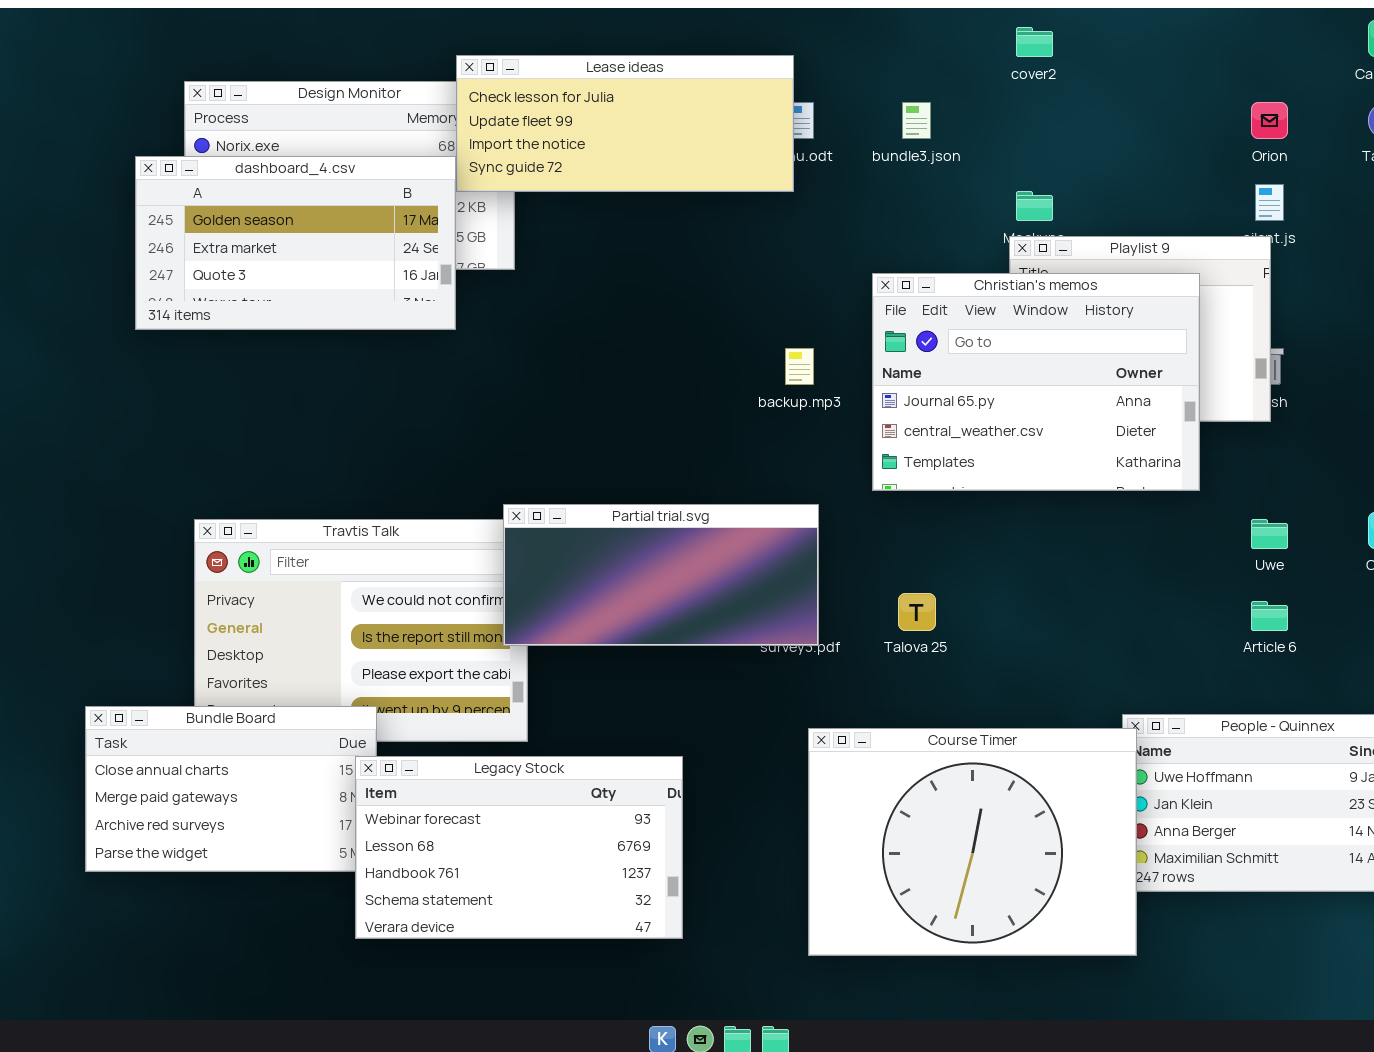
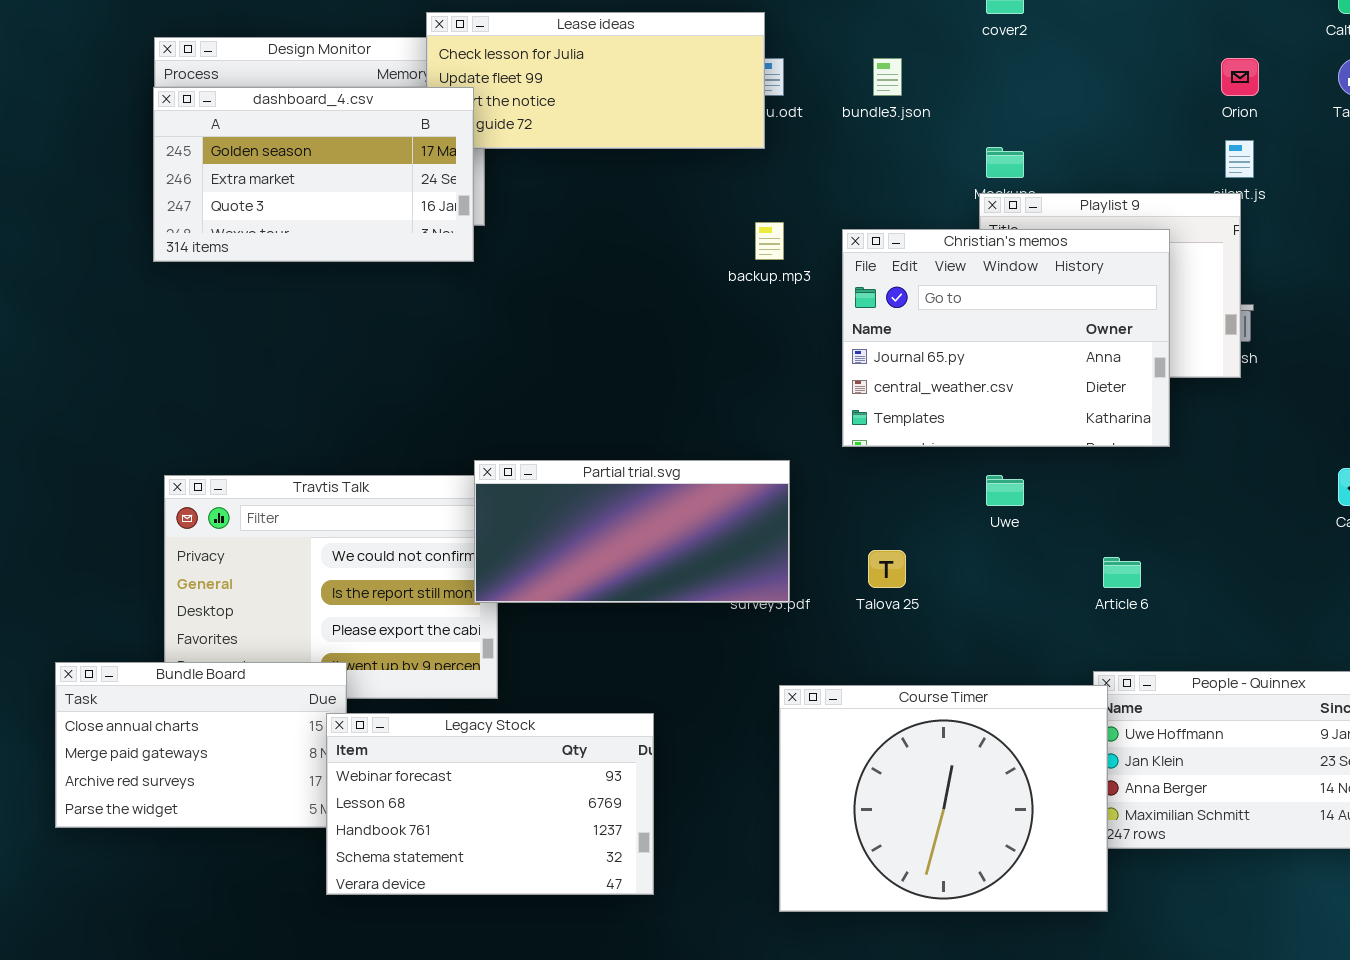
dashboard_4.csv: [135,156,456,330] -> [153,87,474,262], moved
backup.mp3: [785,348,814,385] -> [755,222,784,260], moved
Uwe: [1251,519,1288,549] -> [986,475,1024,506], moved
Article 6: [1251,601,1288,631] -> [1103,557,1141,588], moved

